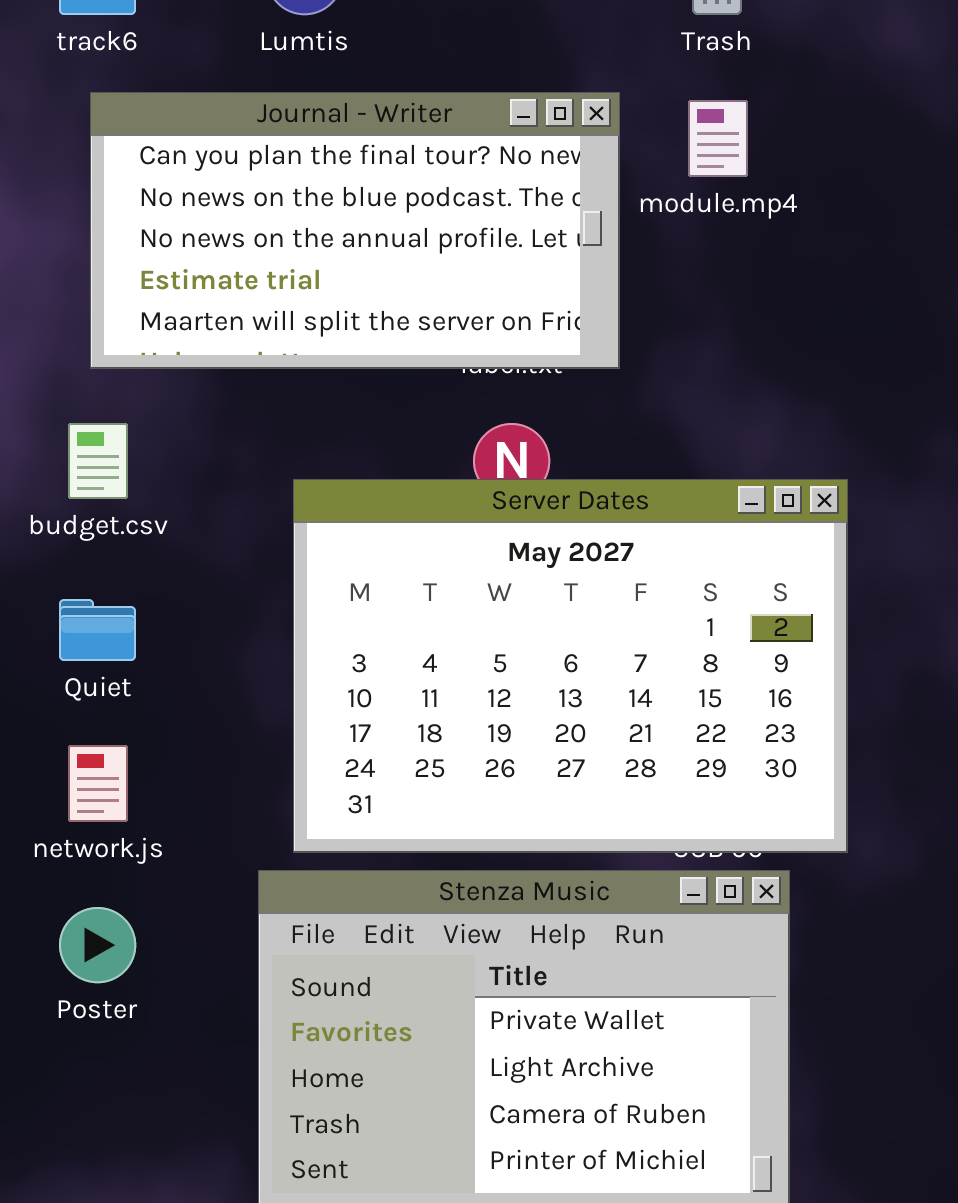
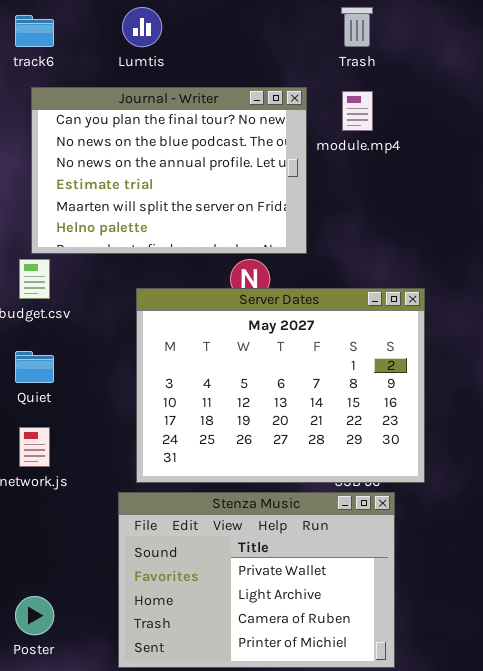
Journal - Writer: [90,92,620,369] -> [31,87,307,254], resized
Poster: [59,907,136,983] -> [15,596,54,635], moved

